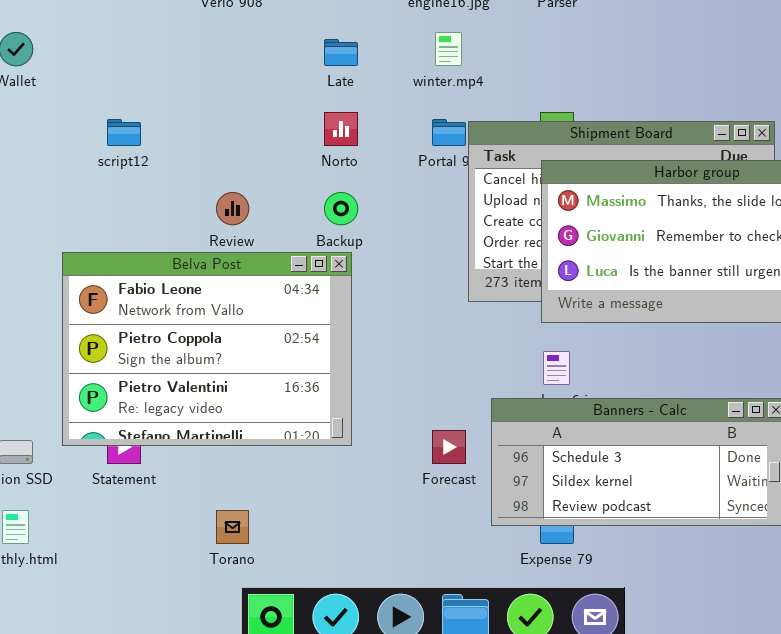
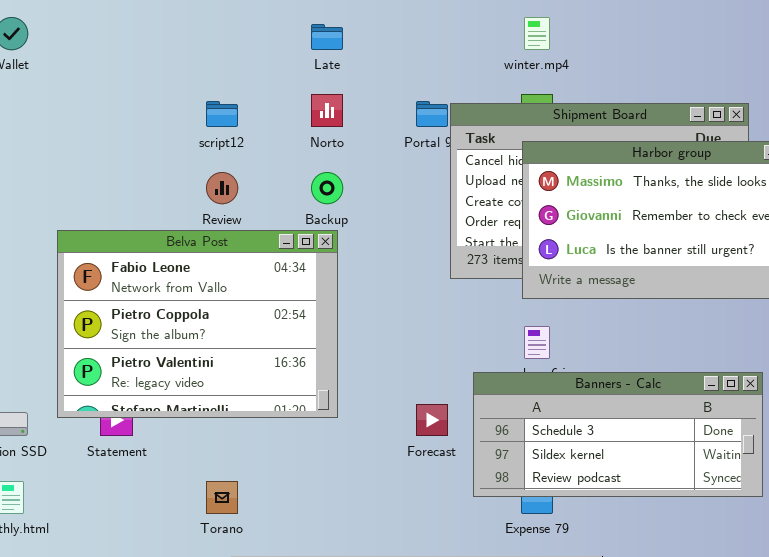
winter.mp4: [435,32,462,66] -> [524,17,550,50], moved
script12: [107,119,141,146] -> [206,101,238,127], moved

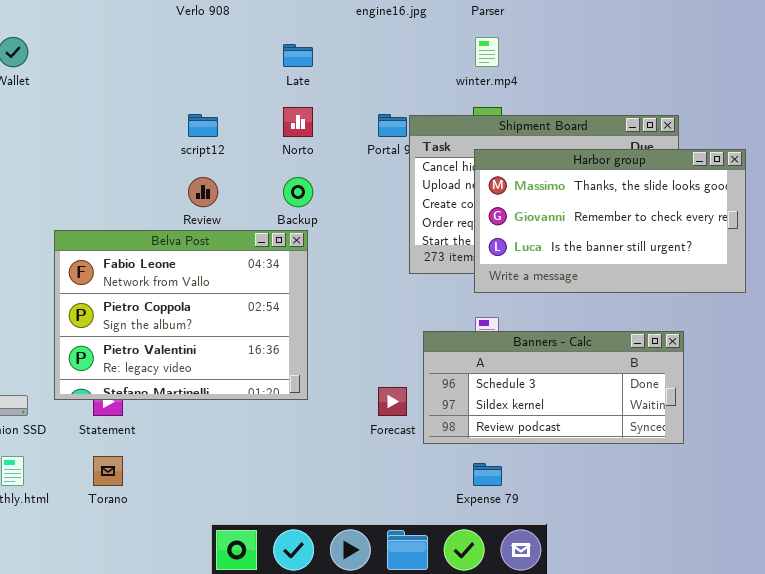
Banners - Calc: [473,372,763,497] -> [423,331,684,444], moved
Torano: [206,481,238,514] -> [93,456,123,486], moved

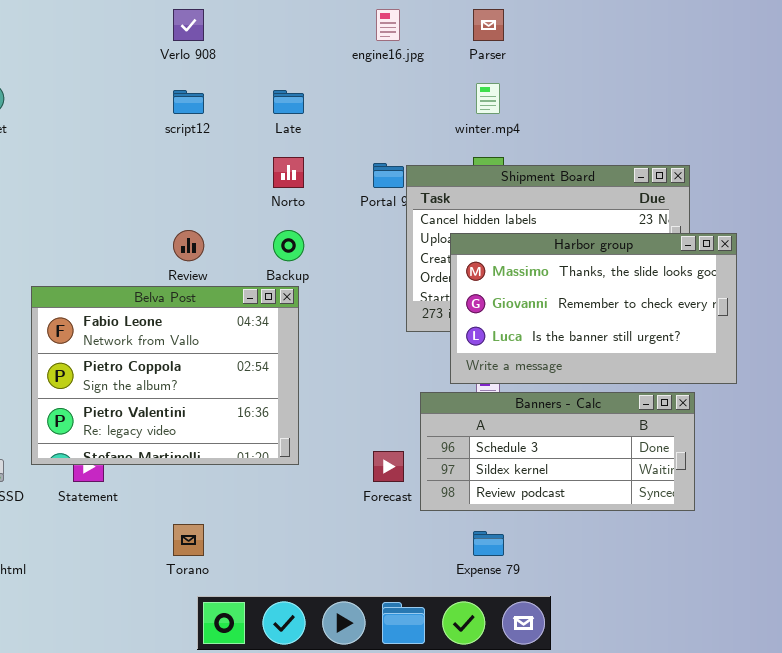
script12: [188,114,218,137] -> [173,90,204,114], moved
Harbor group: [474,149,746,293] -> [450,233,737,384], moved
Torano: [93,456,123,486] -> [173,524,204,556], moved

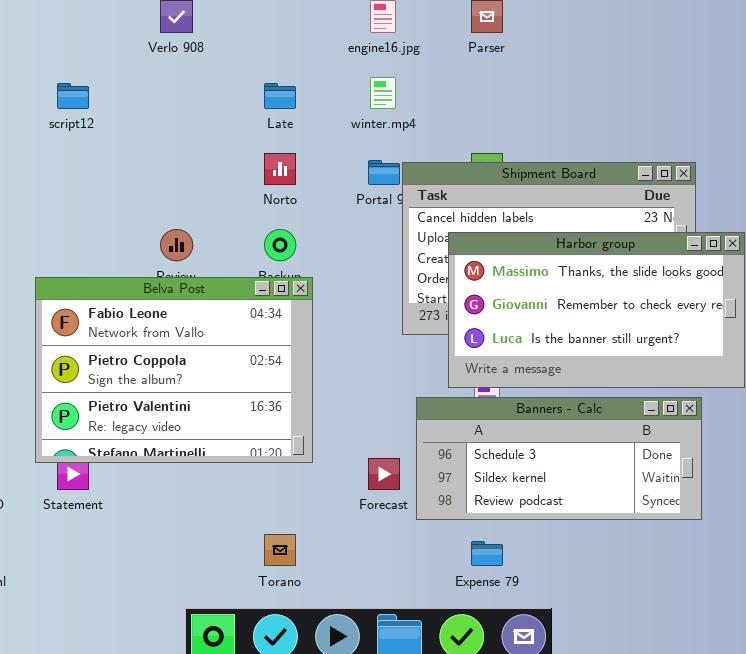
winter.mp4: [476,83,500,114] -> [370,77,396,109], moved
script12: [173,90,204,114] -> [57,83,89,109], moved
Belva Post: [31,286,299,465] -> [35,277,313,463], moved
Torano: [173,524,204,556] -> [264,534,296,566], moved

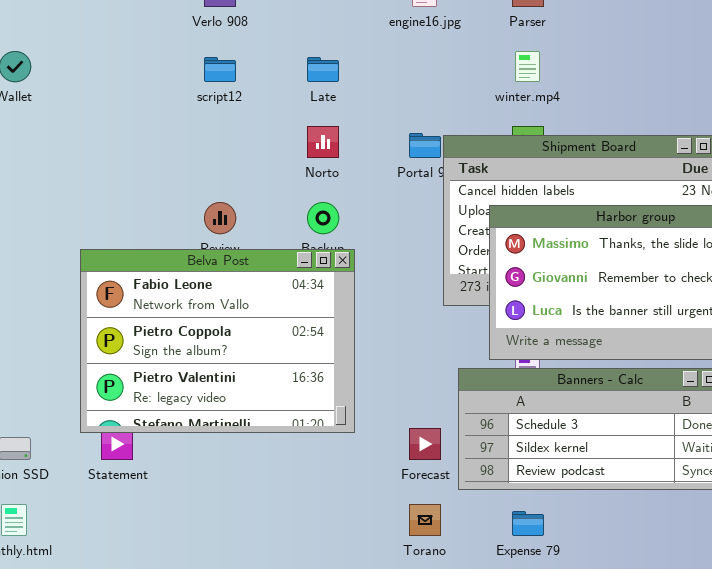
winter.mp4: [370,77,396,109] -> [515,51,540,82], moved
script12: [57,83,89,109] -> [204,57,236,82], moved
Torano: [264,534,296,566] -> [409,504,441,536], moved

